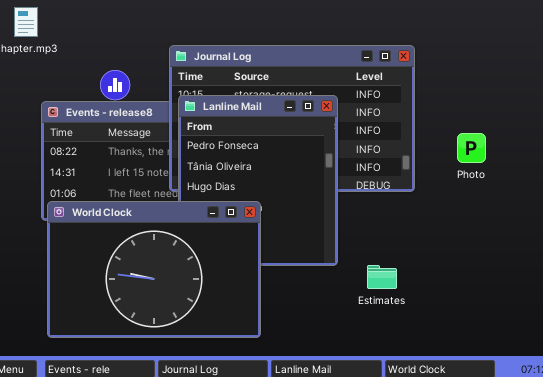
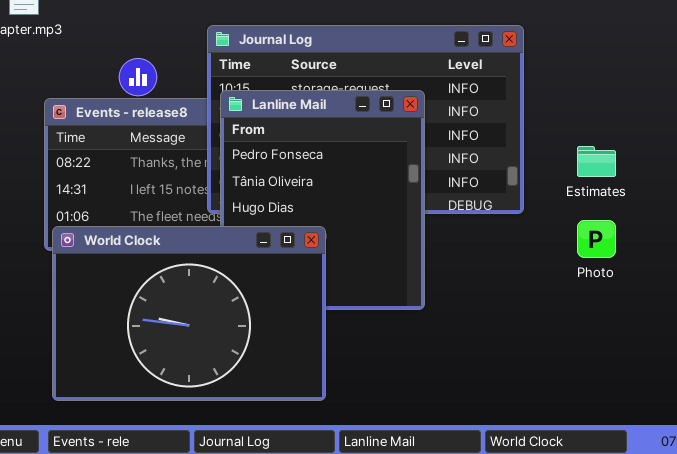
Photo: [457,133,486,163] -> [577,220,616,258], moved
Estimates: [367,265,397,289] -> [577,146,616,177], moved

